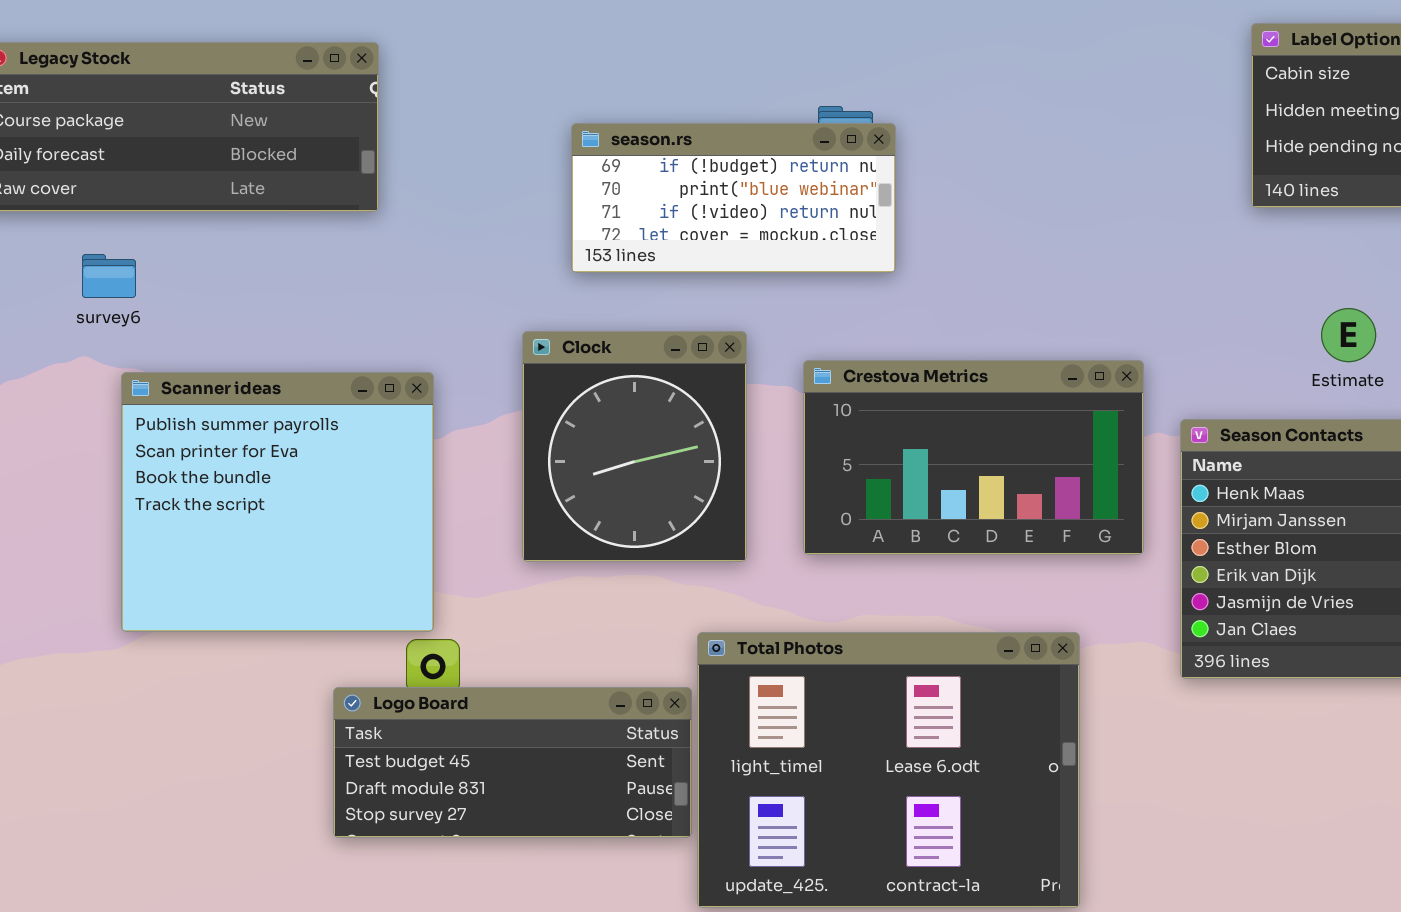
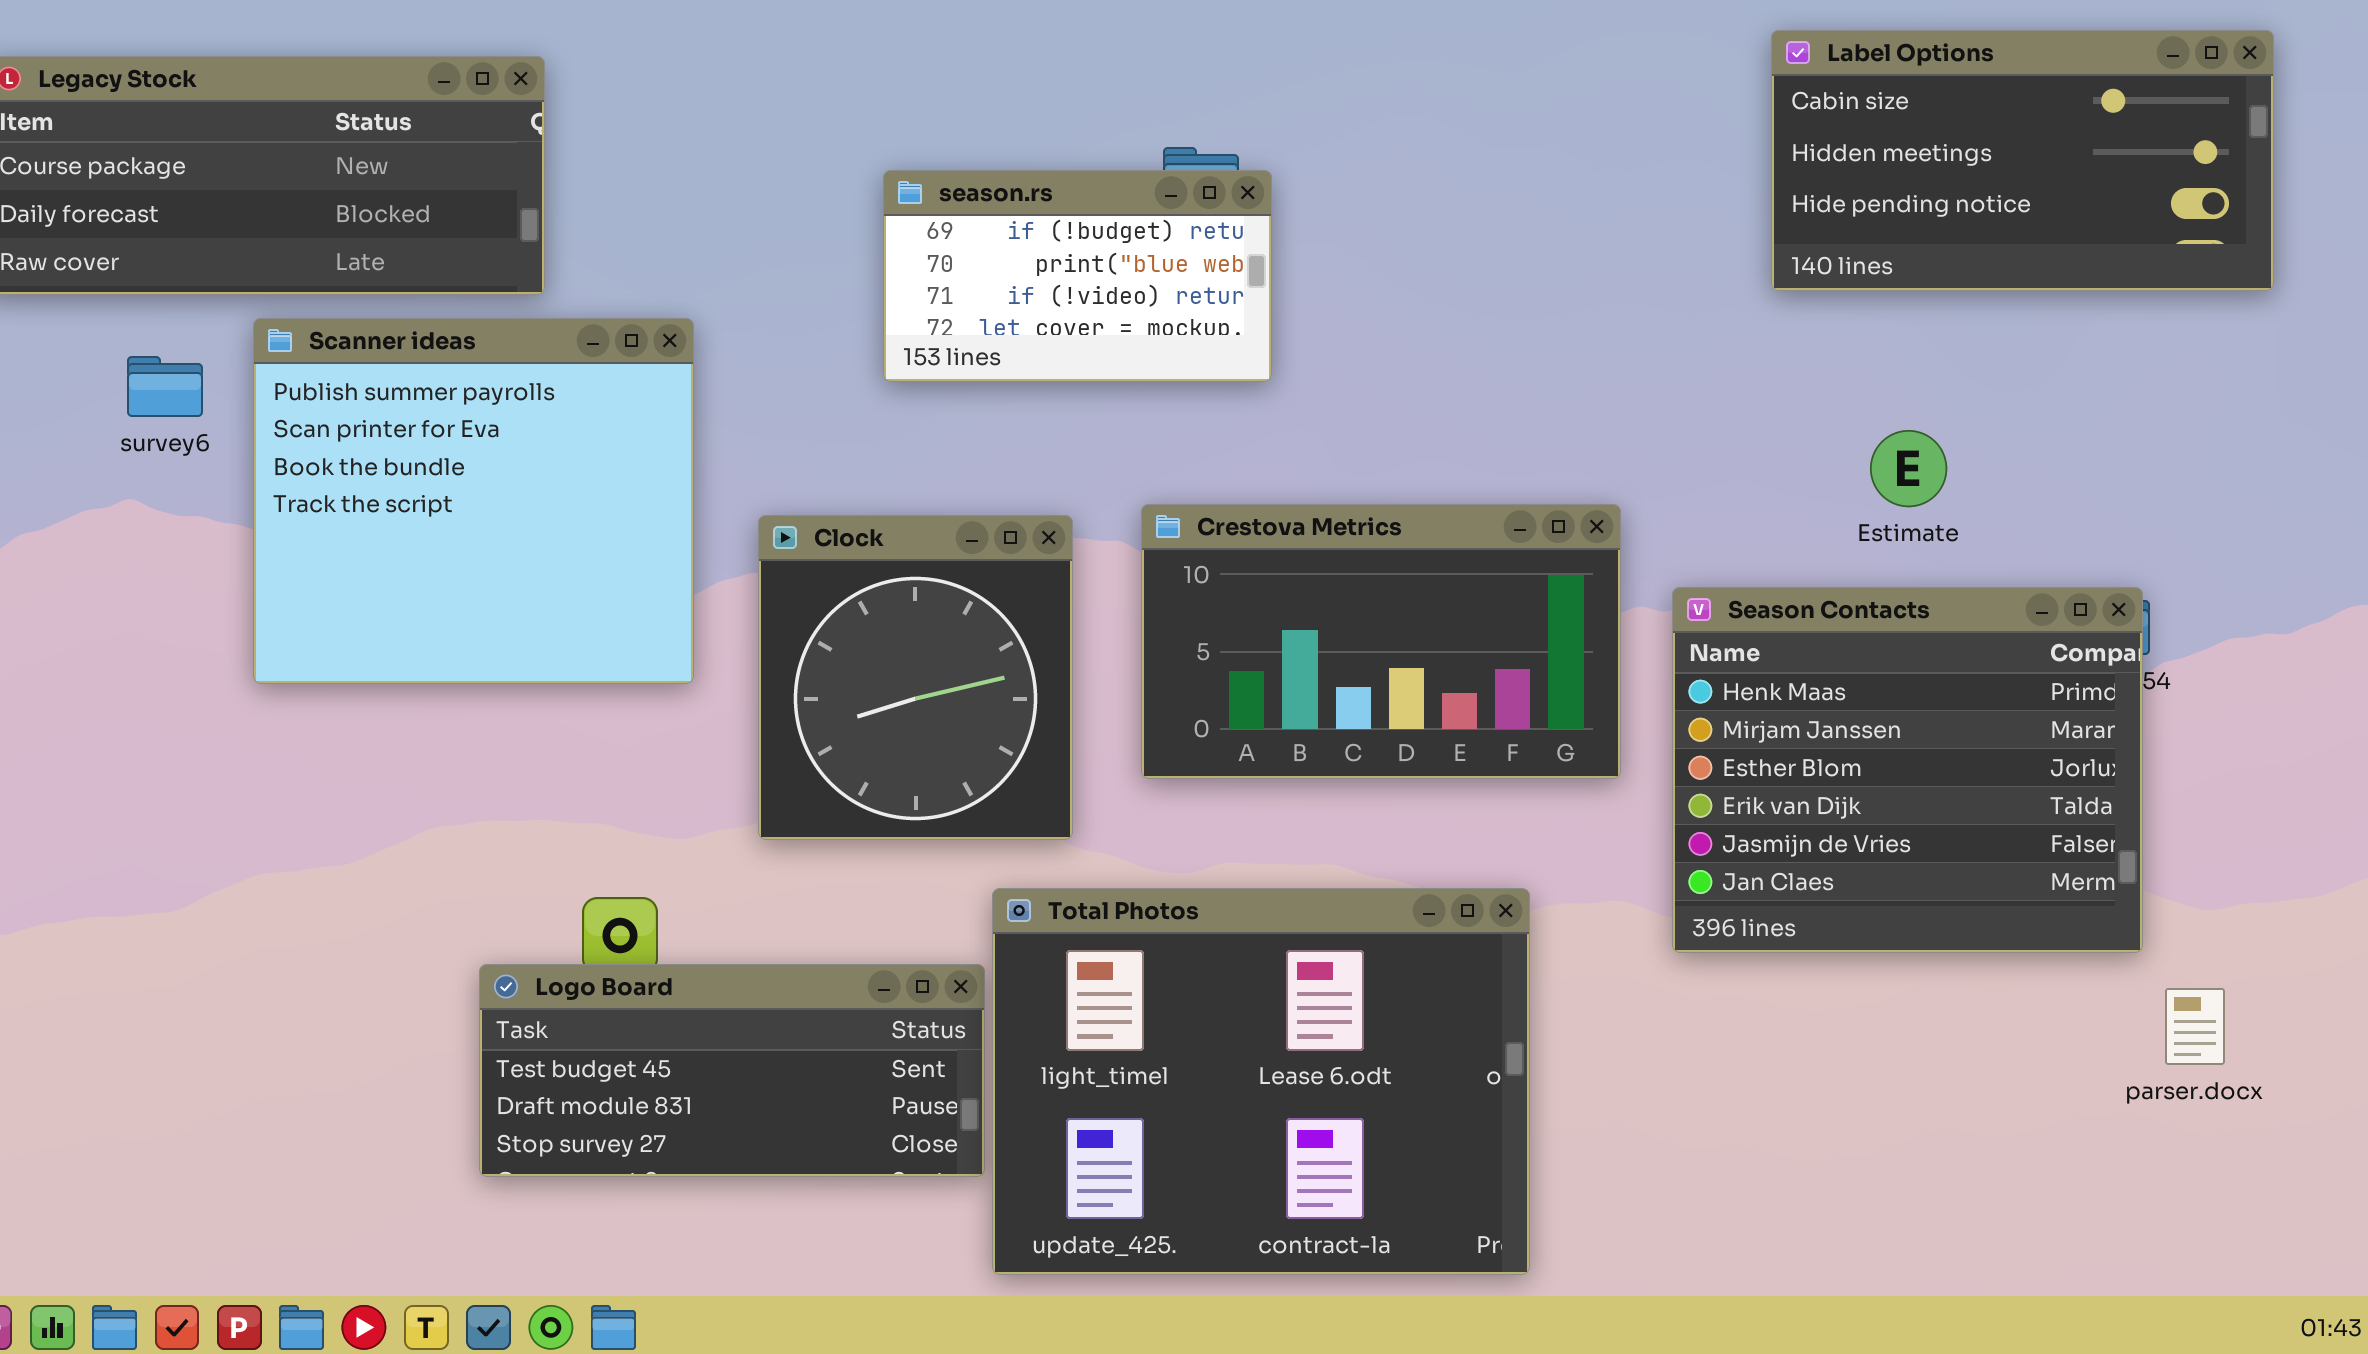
season.rs: [571,123,896,273] -> [883,170,1272,382], resized
Clock: [522,331,747,562] -> [758,515,1073,840], moved
Scanner ideas: [121,372,434,632] -> [253,318,694,684], moved

